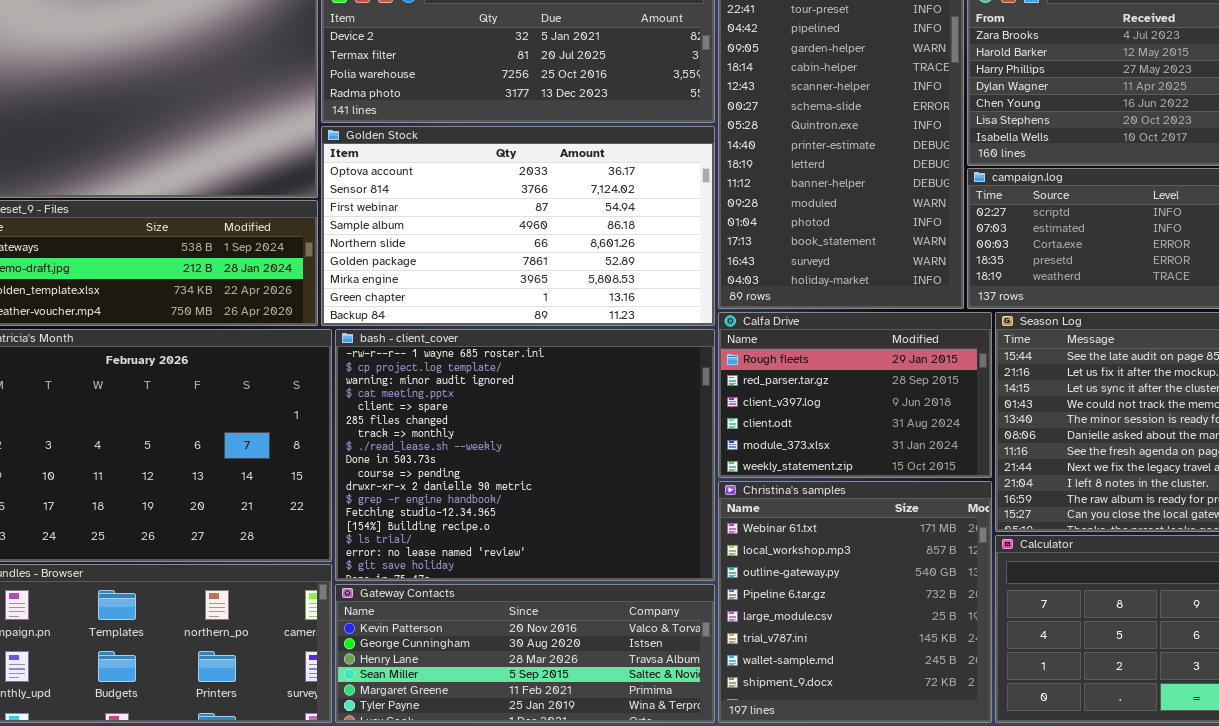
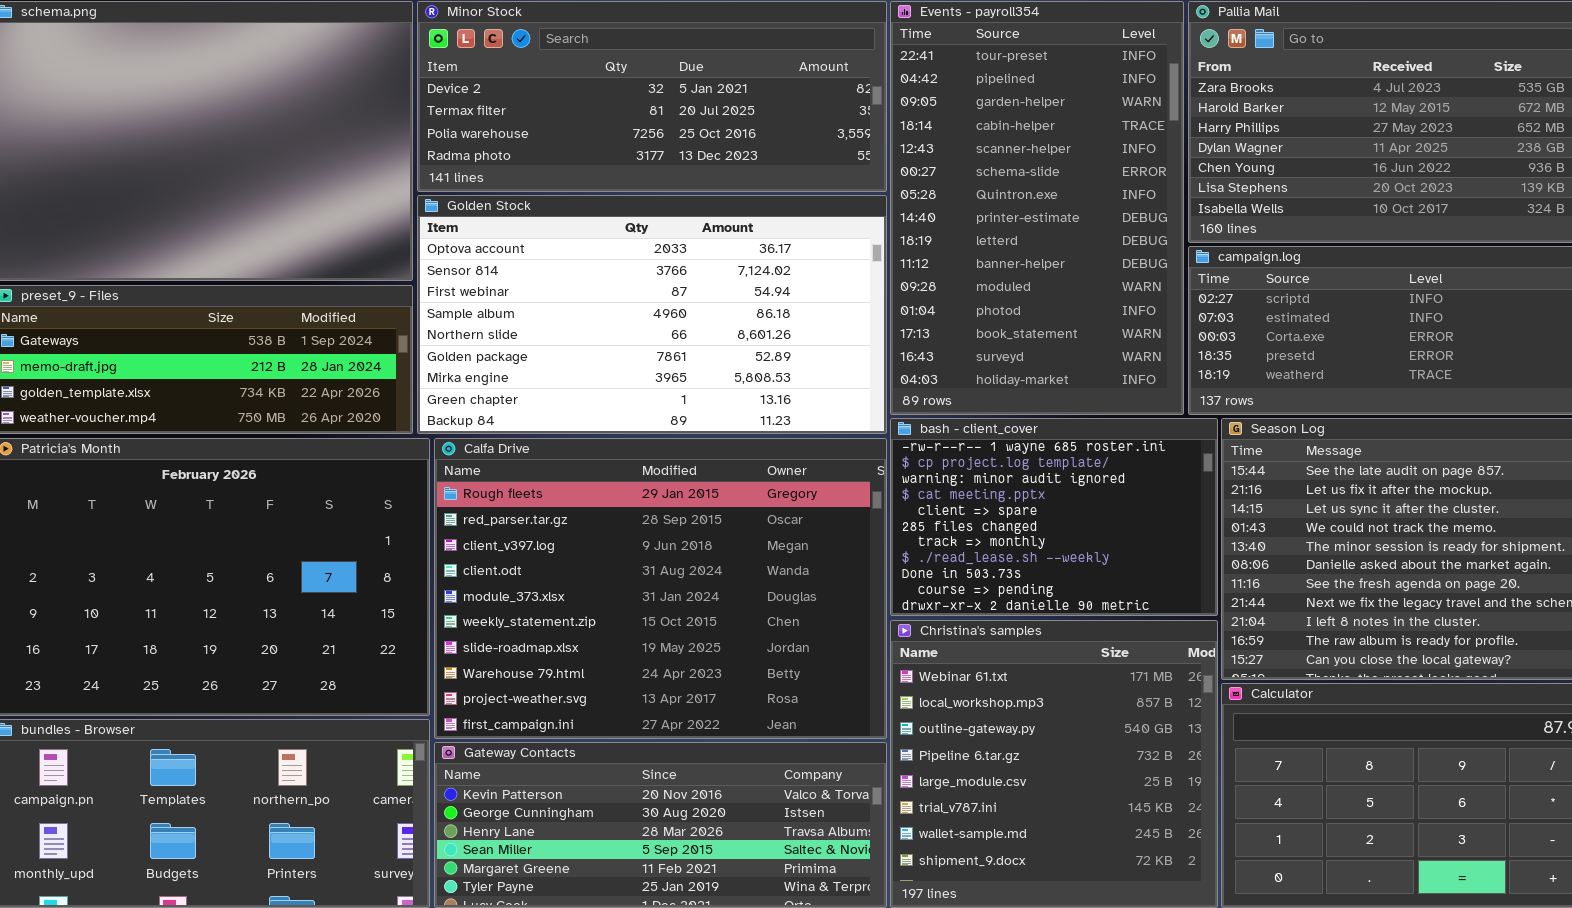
Calfa Drive: [718,312,992,478] -> [434,438,887,739], moved, resized
bash - client_cover: [335,329,715,581] -> [890,418,1218,616], moved, resized

